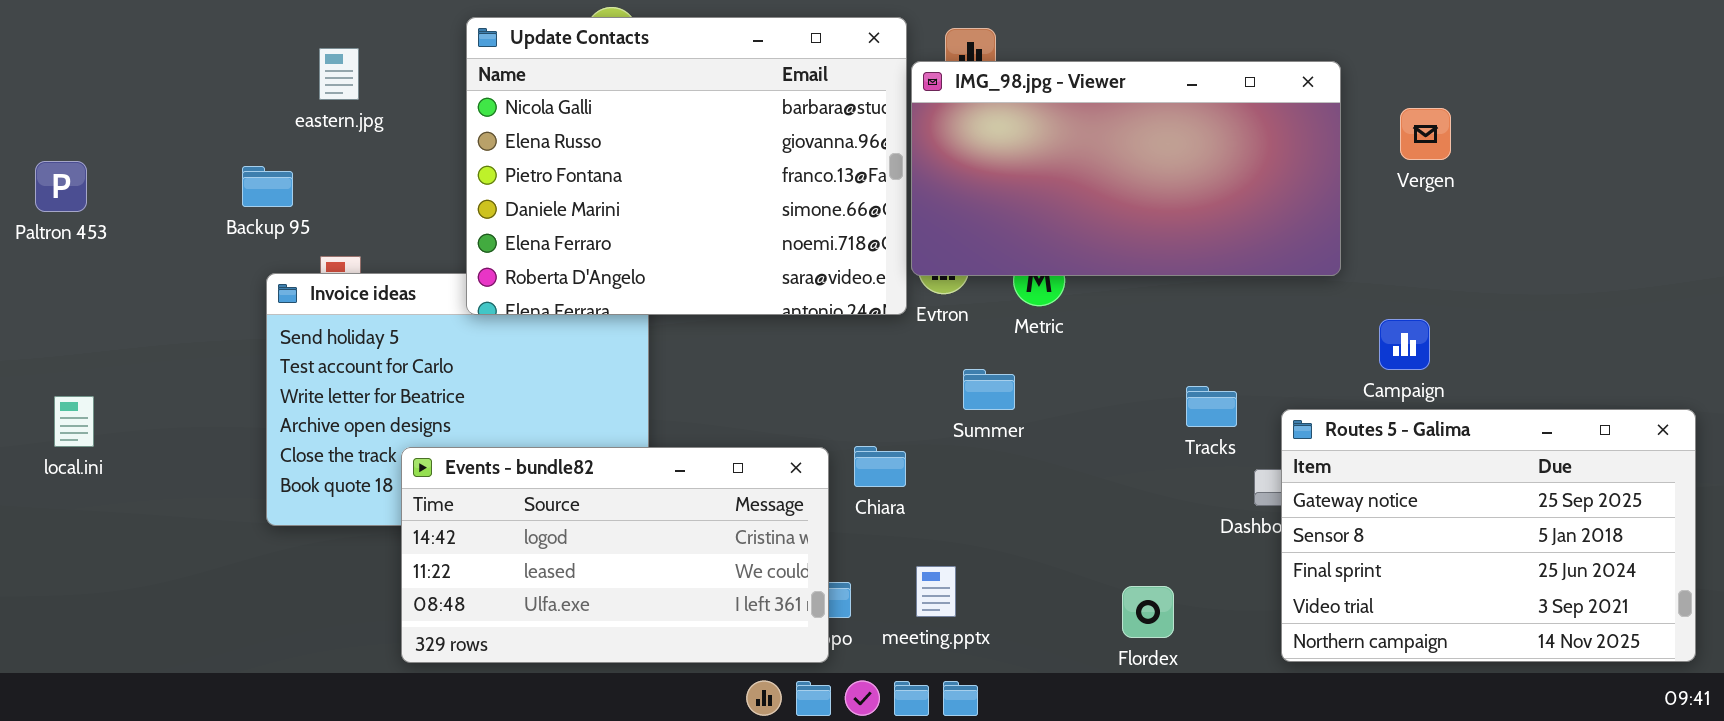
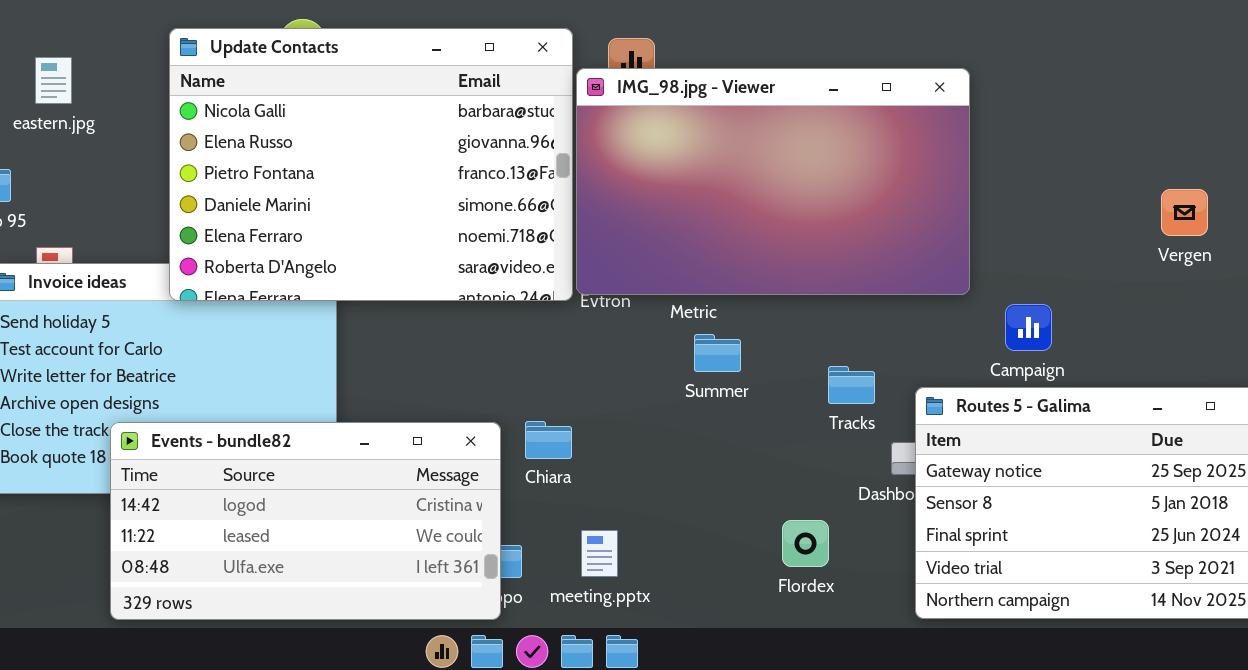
IMG_98.jpg - Viewer: [911,61,1341,276] -> [576,68,970,295], resized
Vergen: [1400,108,1451,160] -> [1161,189,1208,236], moved
Summer: [963,369,1015,410] -> [694,334,741,372], moved
Flordex: [1122,586,1174,638] -> [782,520,829,567], moved

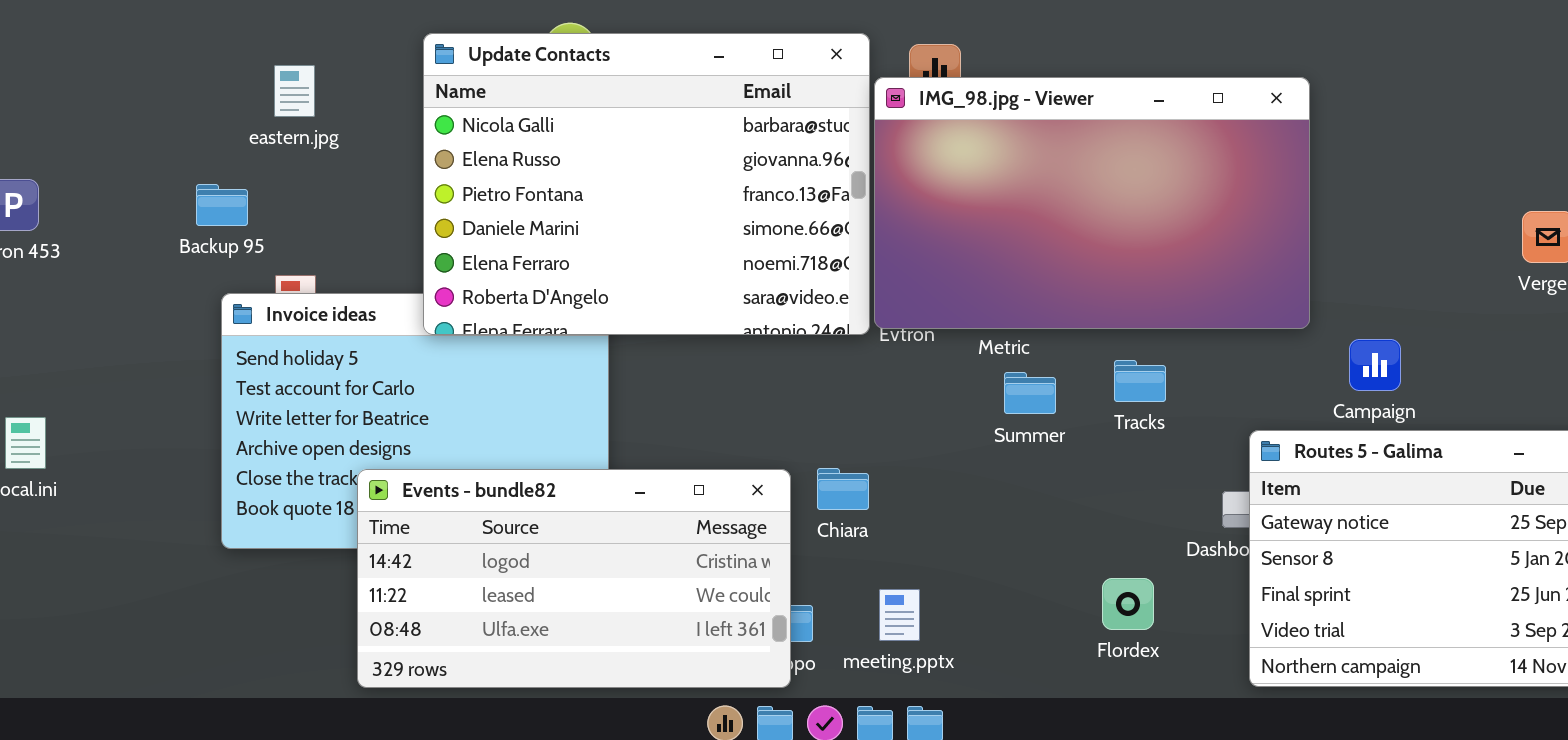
Tracks: [828,366,875,404] -> [1114,360,1166,402], moved

